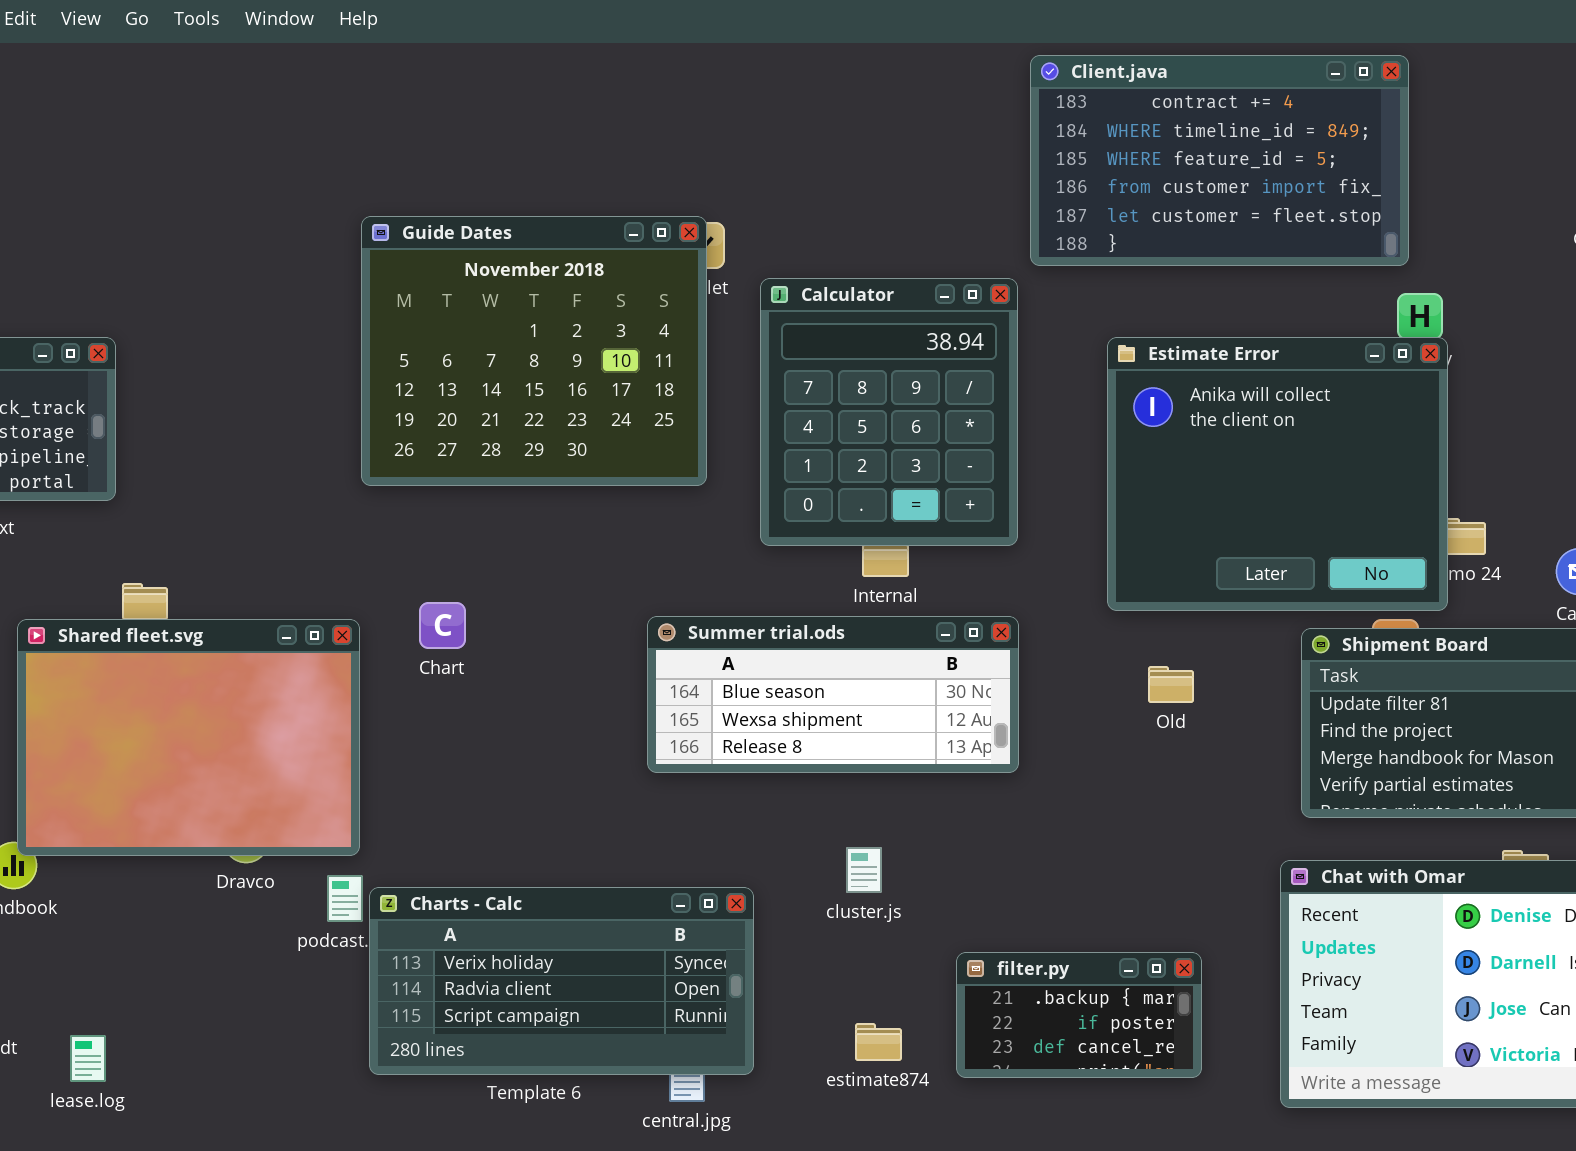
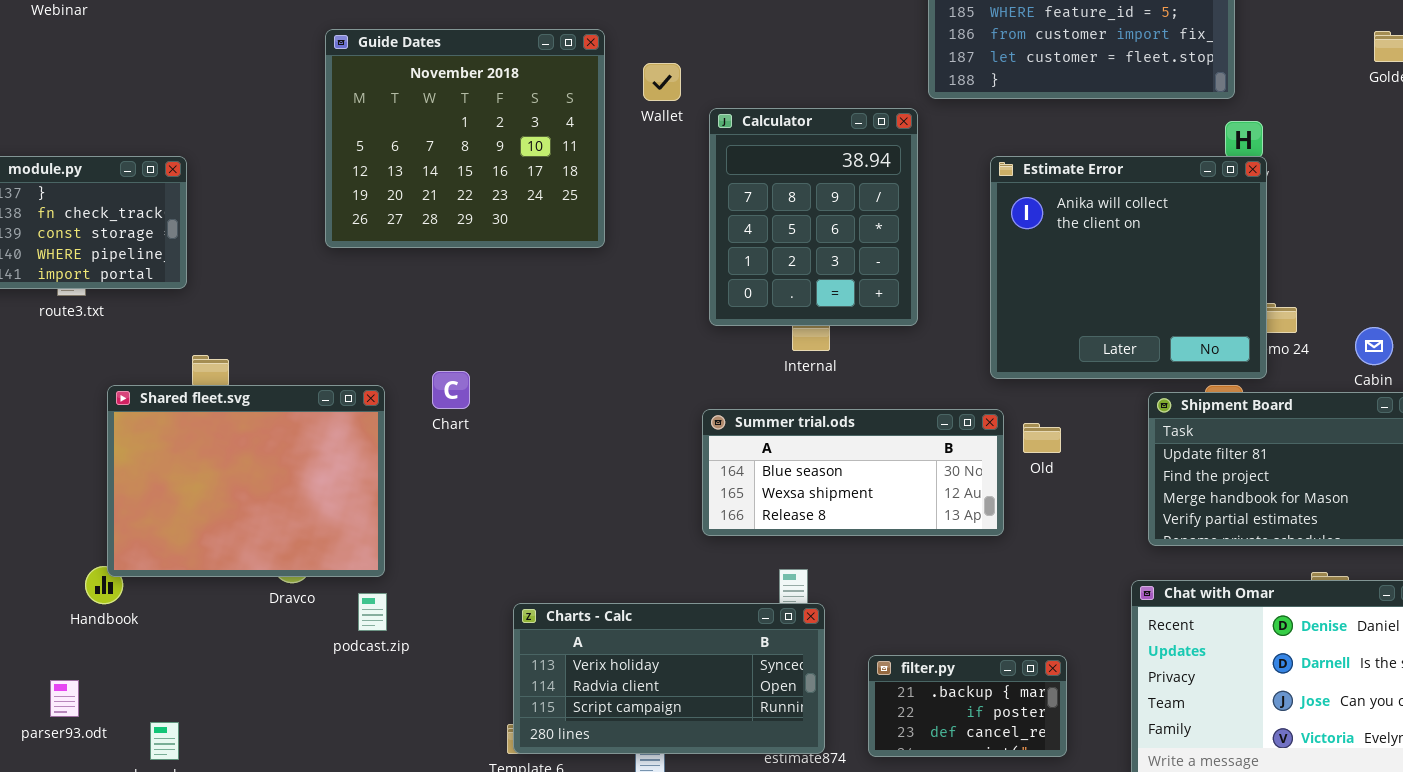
Guide Dates: [361,216,707,486] -> [325,29,605,248], moved
Summer trial.ods: [647,616,1019,773] -> [702,409,1004,536], moved
Charts - Calc: [369,887,754,1075] -> [513,603,825,754], moved

